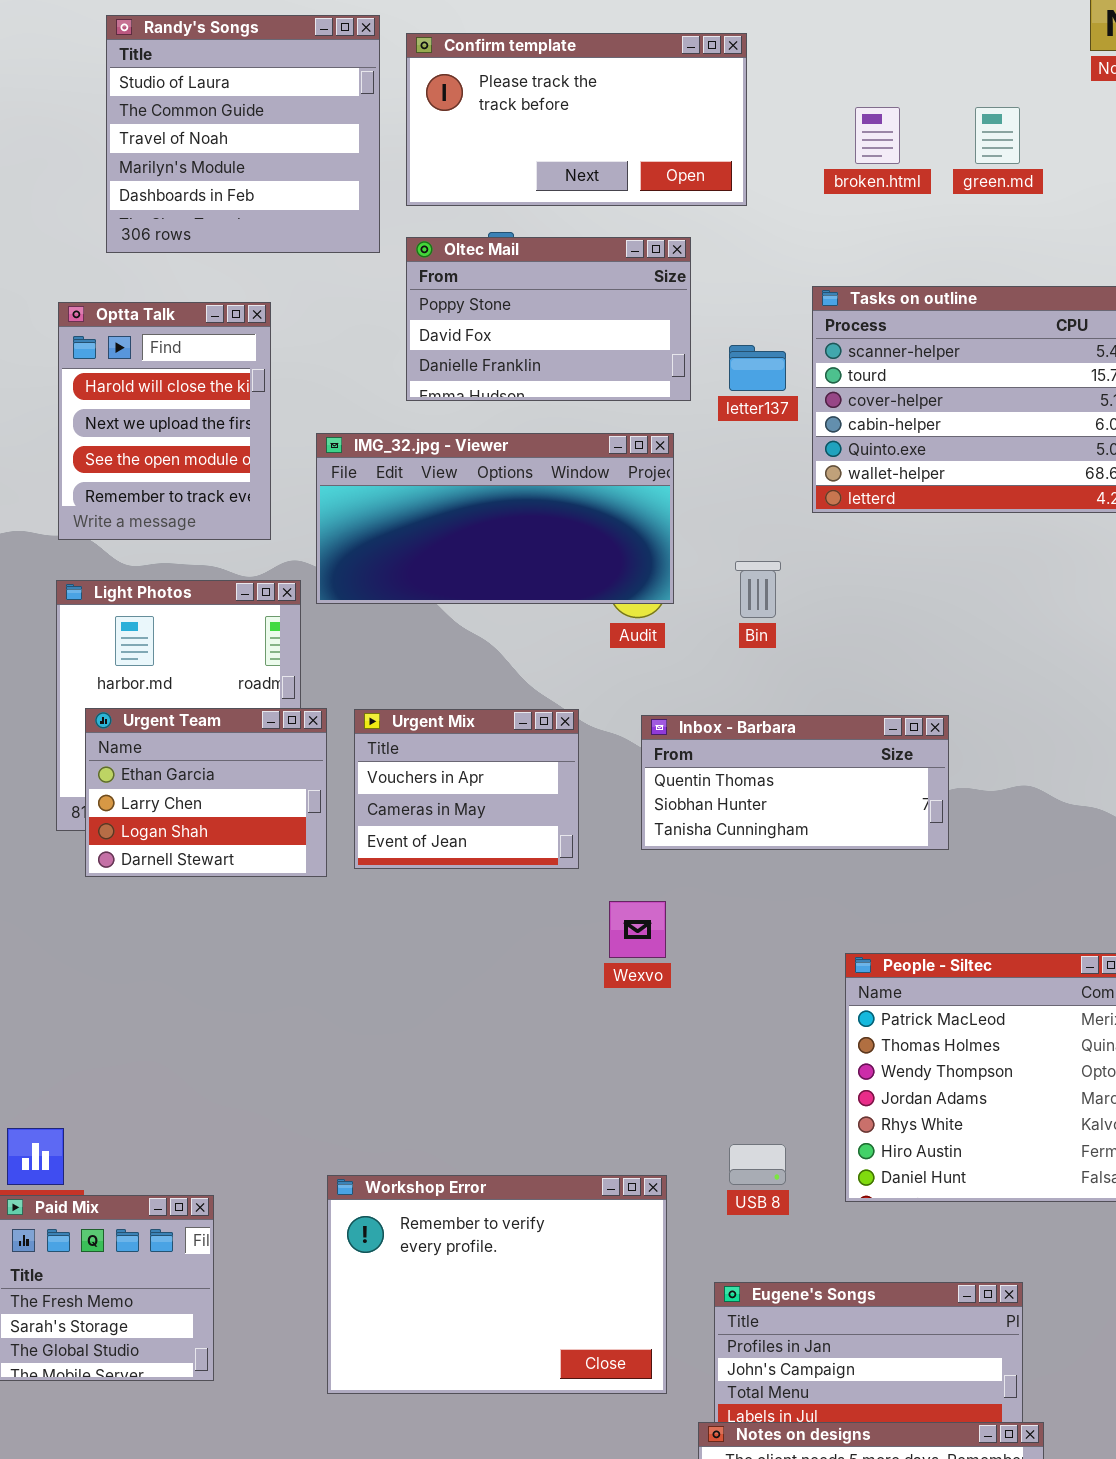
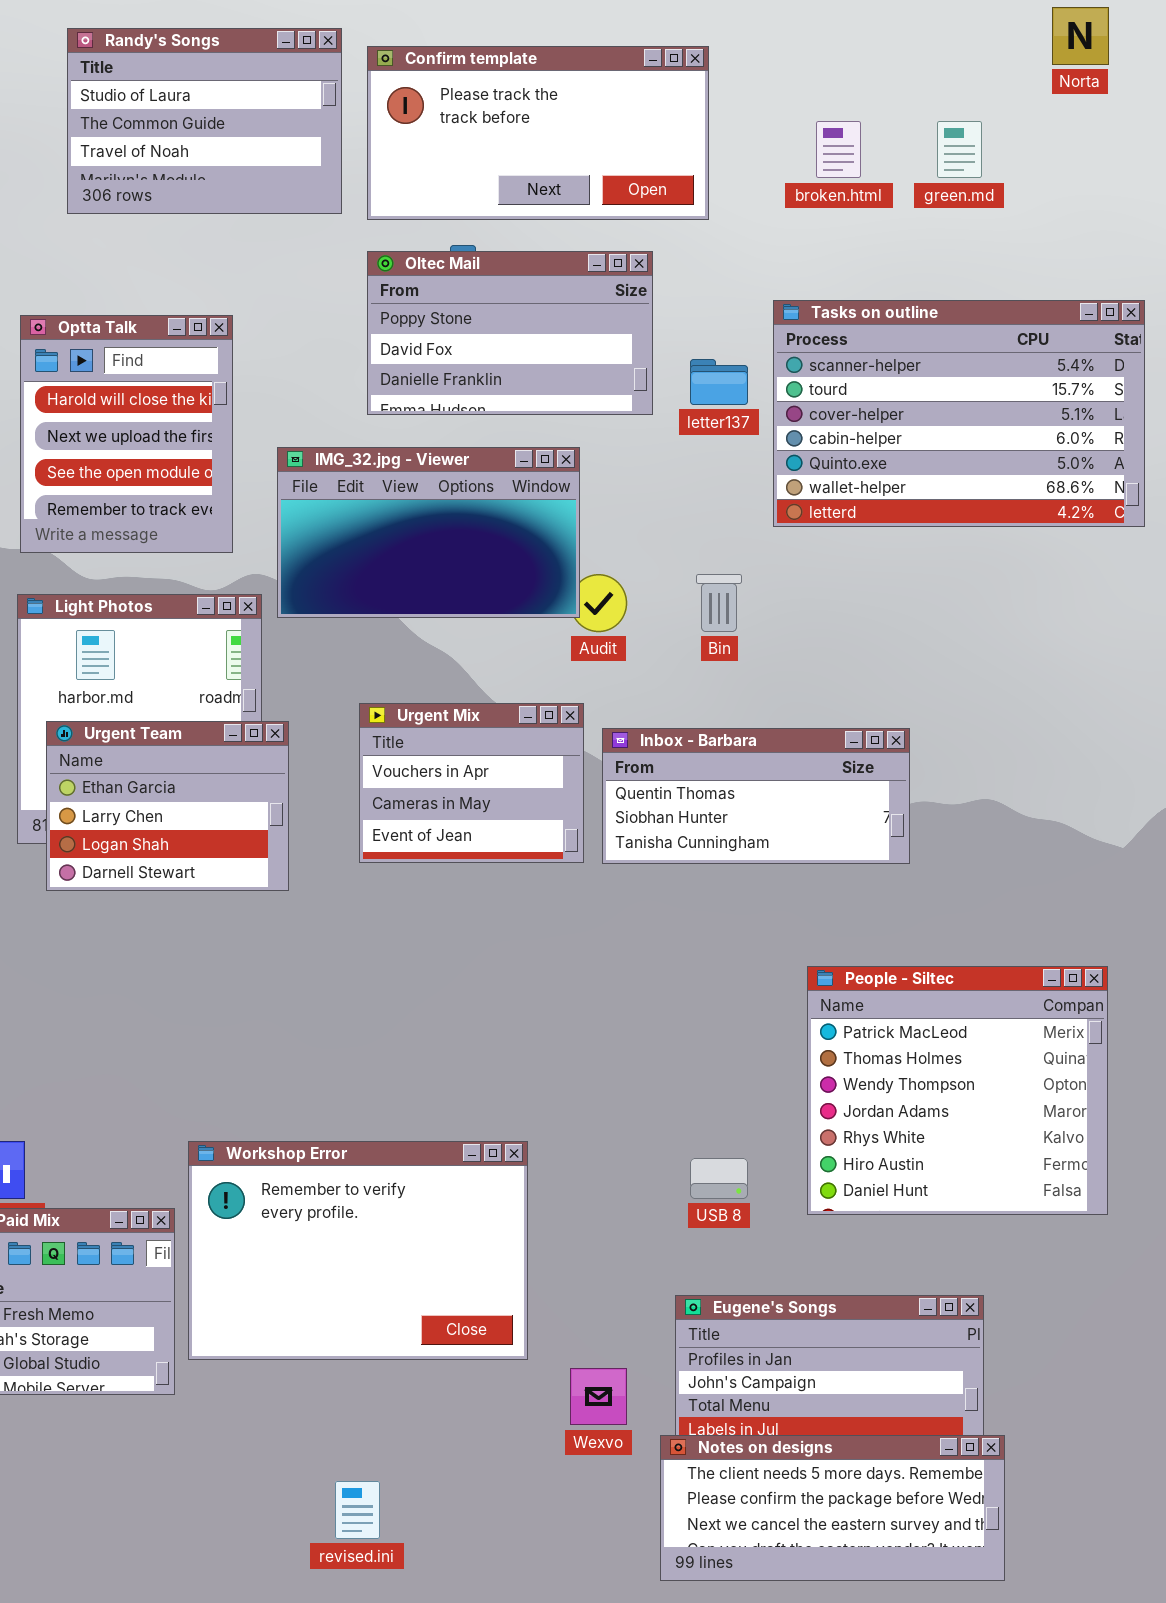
Randy's Songs: [106,15,380,253] -> [67,28,342,214], resized
IMG_32.jpg - Viewer: [316,433,674,604] -> [277,447,580,618], resized
Urgent Mix: [354,709,579,869] -> [359,703,584,863], moved
Wexvo: [609,901,666,958] -> [570,1368,627,1425], moved
Workshop Error: [327,1175,667,1394] -> [188,1141,528,1360], moved

